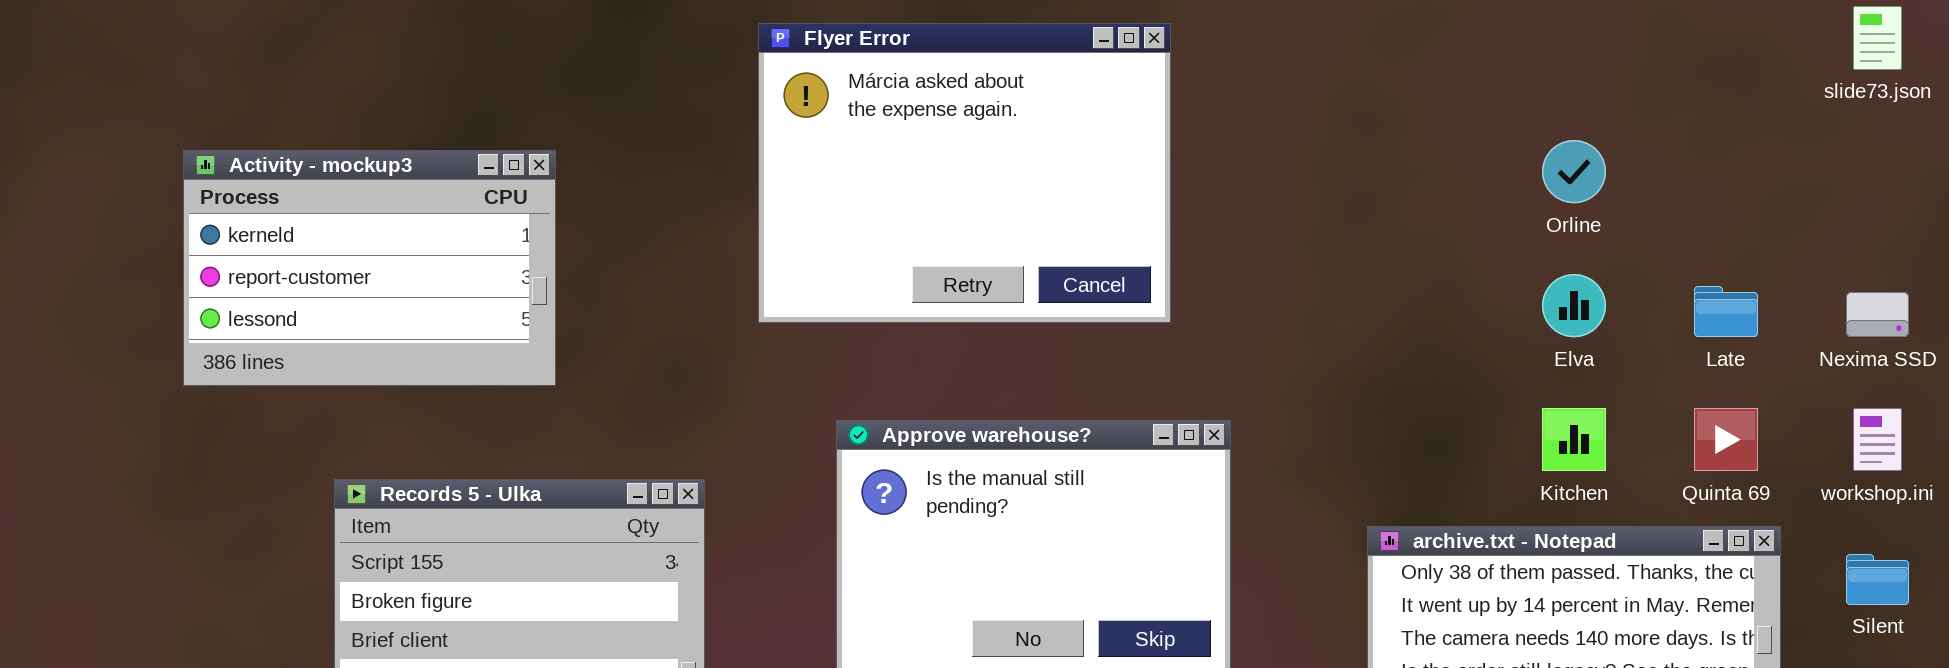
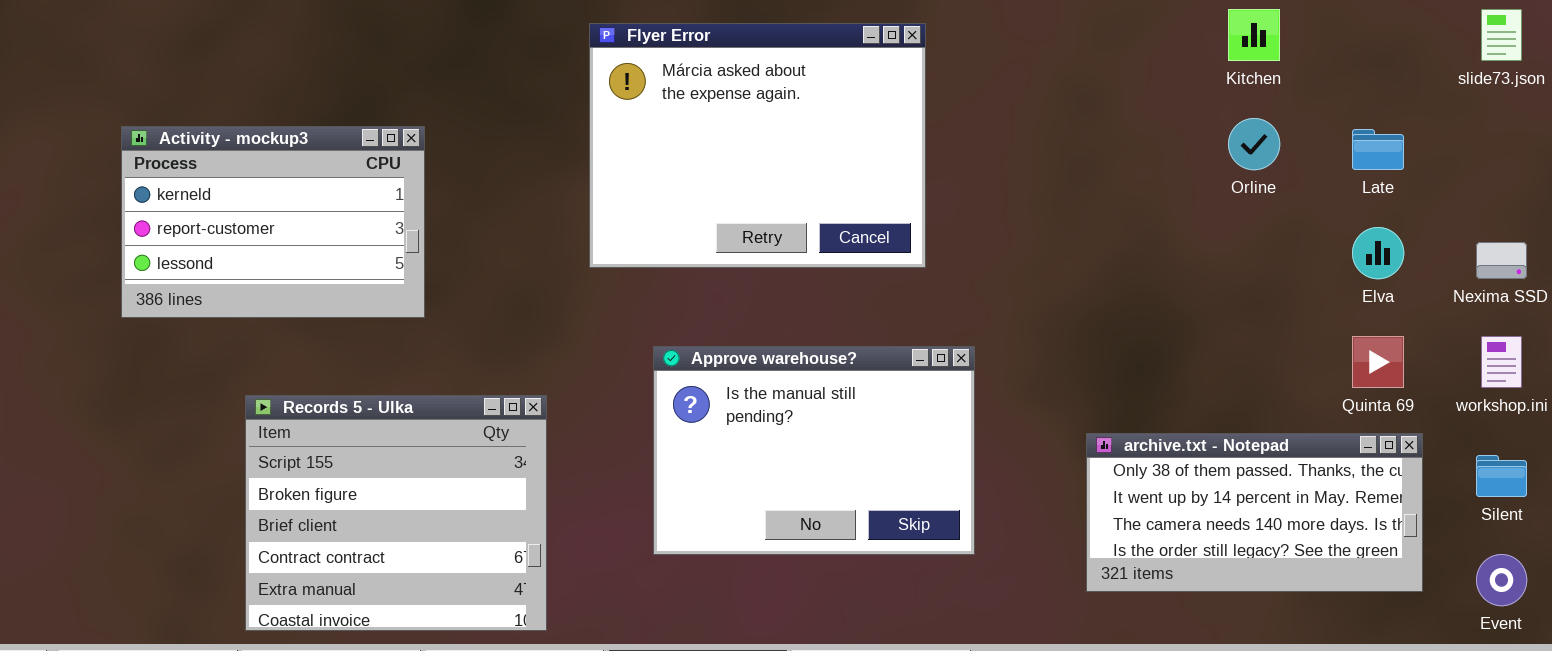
Elva: [1542,274,1606,337] -> [1352,227,1404,279], moved
Late: [1694,286,1758,337] -> [1352,129,1404,170], moved
Kitchen: [1542,408,1606,471] -> [1228,9,1280,61], moved

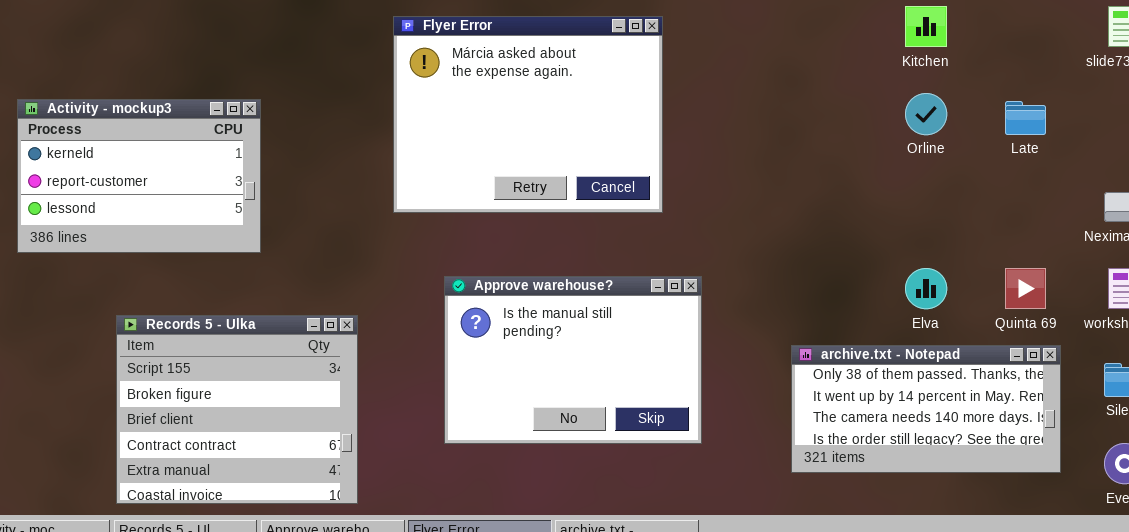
Elva: [1352,227,1404,279] -> [905,268,947,309], moved

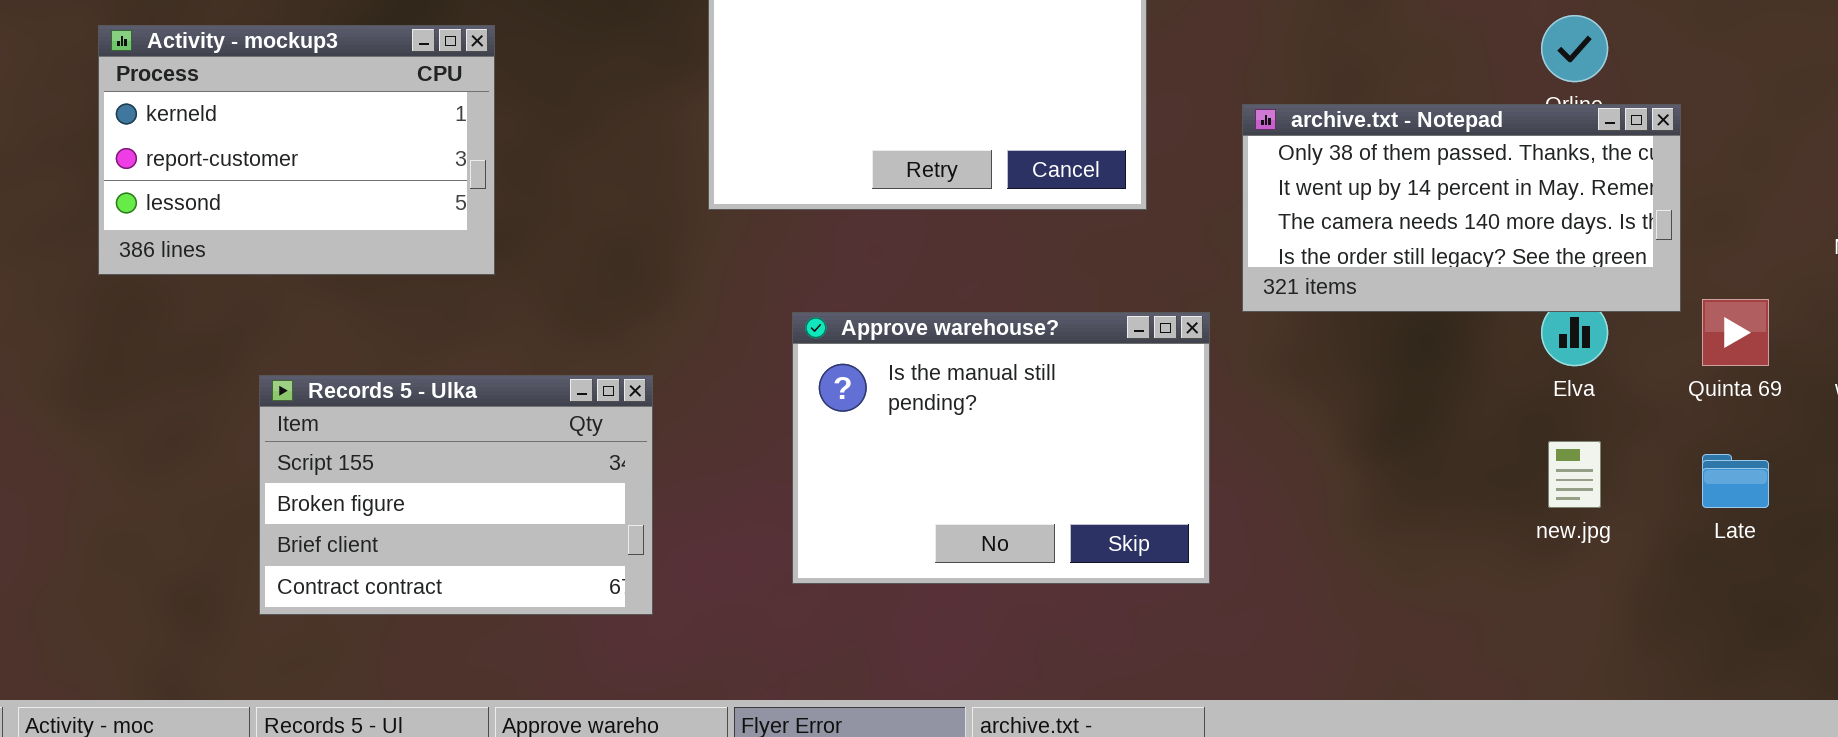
Late: [1005,101,1046,135] -> [1702,454,1769,508], moved
Records 5 - Ulka: [116,315,358,504] -> [259,375,653,615], resized
archive.txt - Notepad: [791,345,1061,473] -> [1242,104,1681,312], moved

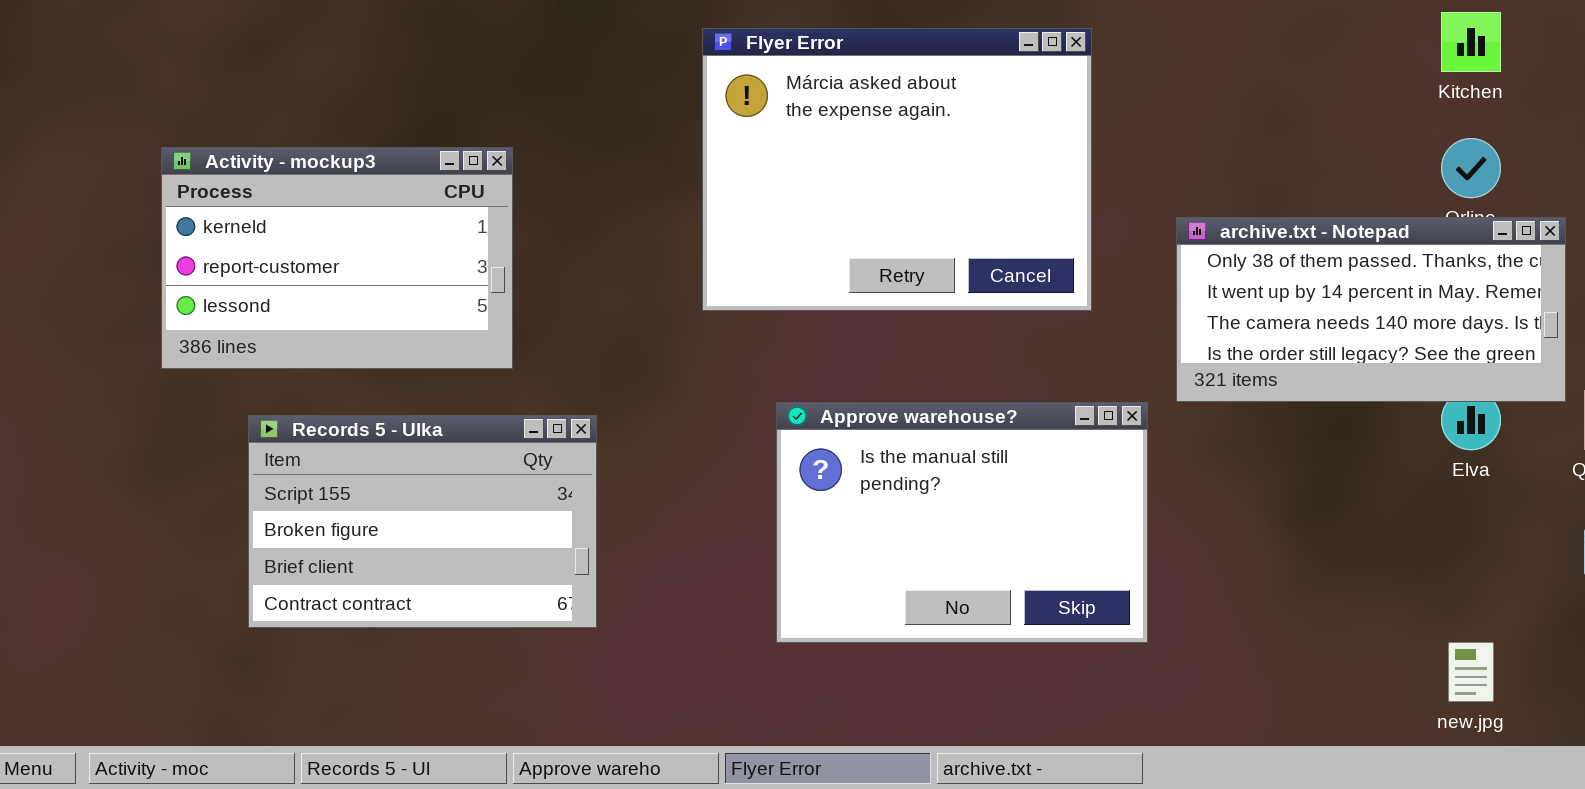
Records 5 - Ulka: [259,375,653,615] -> [248,415,597,628], moved
new.jpg: [1548,441,1601,508] -> [1448,642,1494,702], moved

